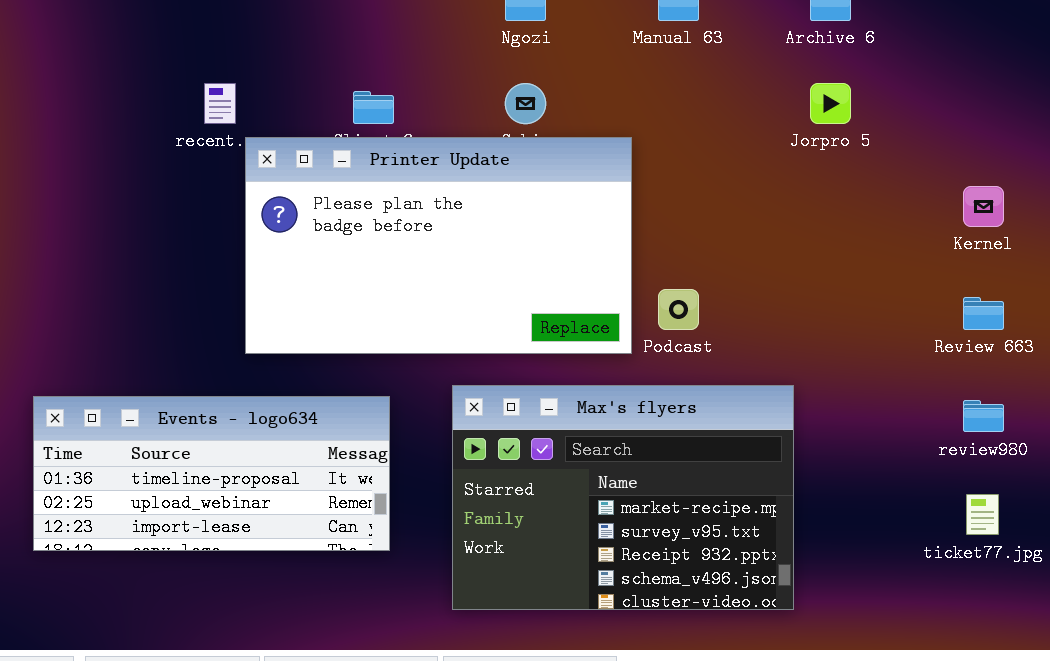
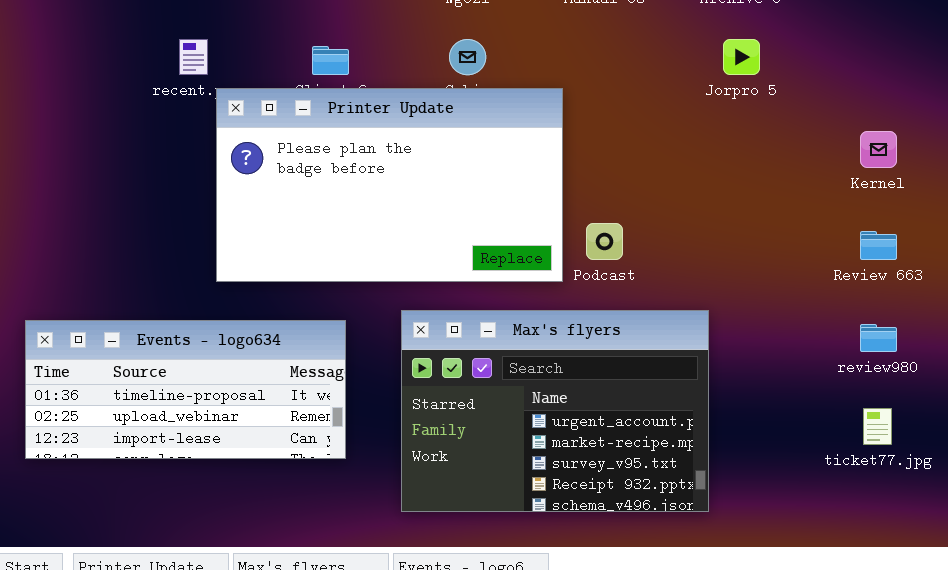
Max's flyers: [452,385,794,610] -> [401,310,709,512], scrolled up 1 row

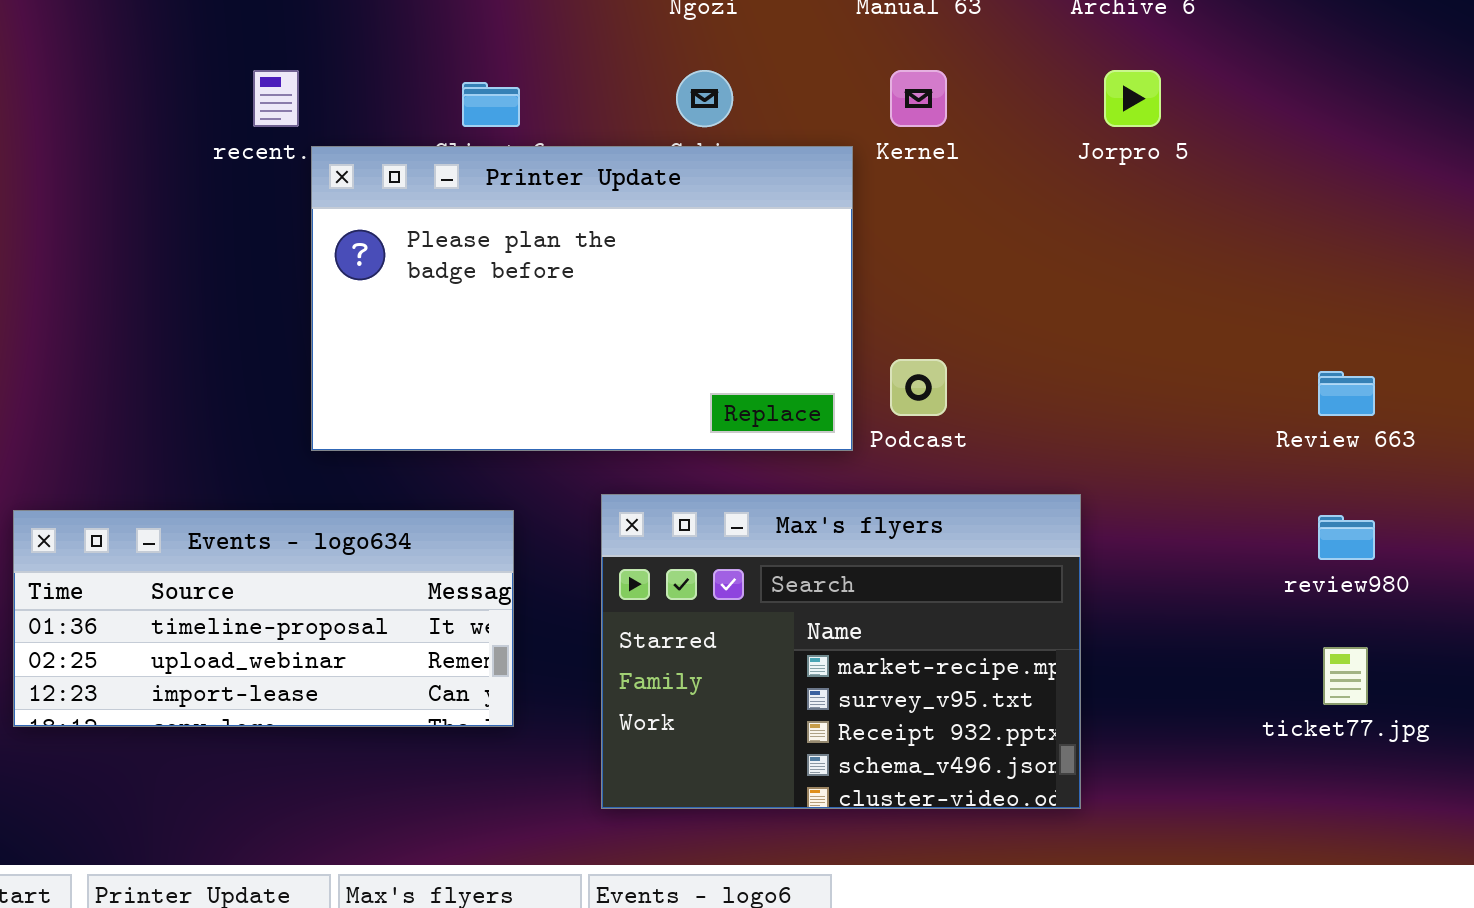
Kernel: [860,131,897,168] -> [890,70,947,127], moved
Max's flyers: [401,310,709,512] -> [601,494,1081,809], scrolled down 1 row

